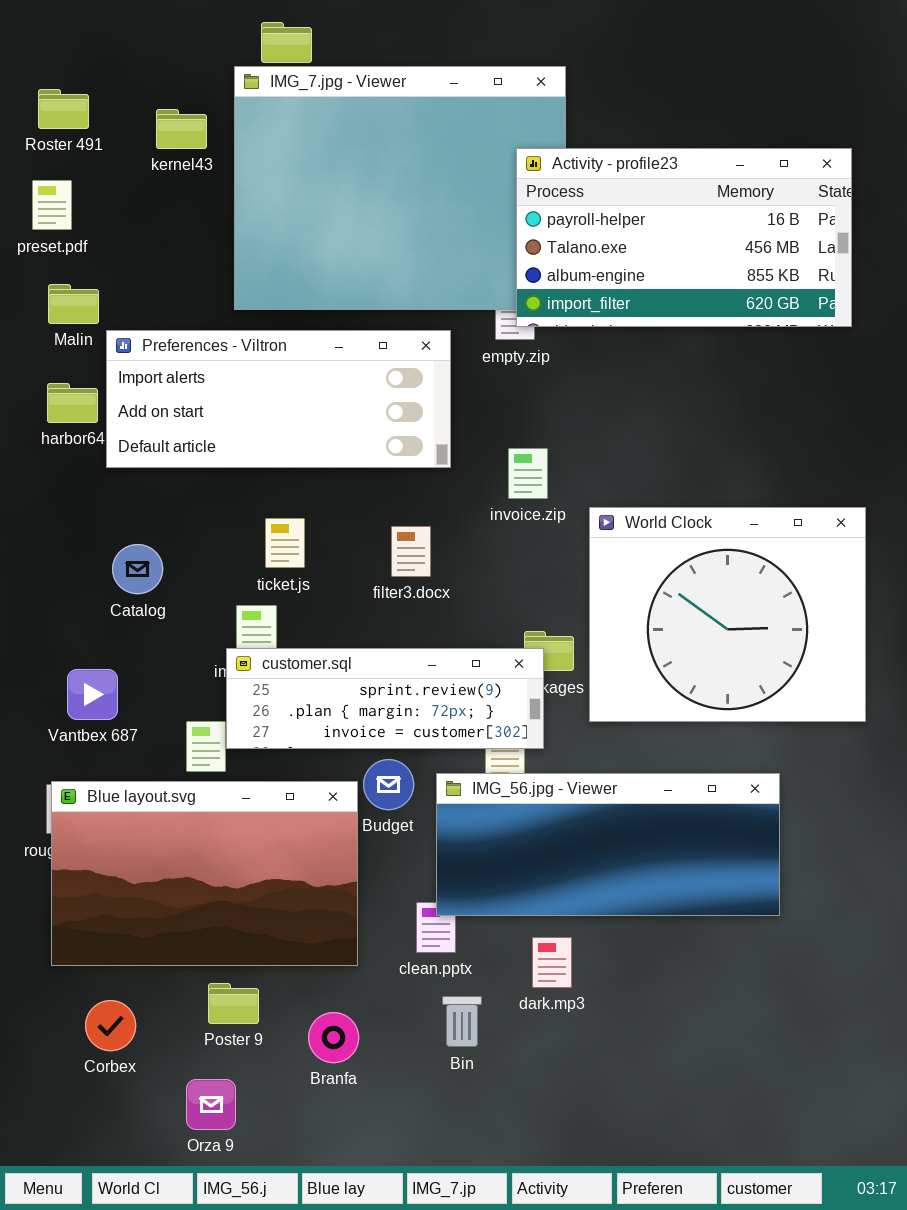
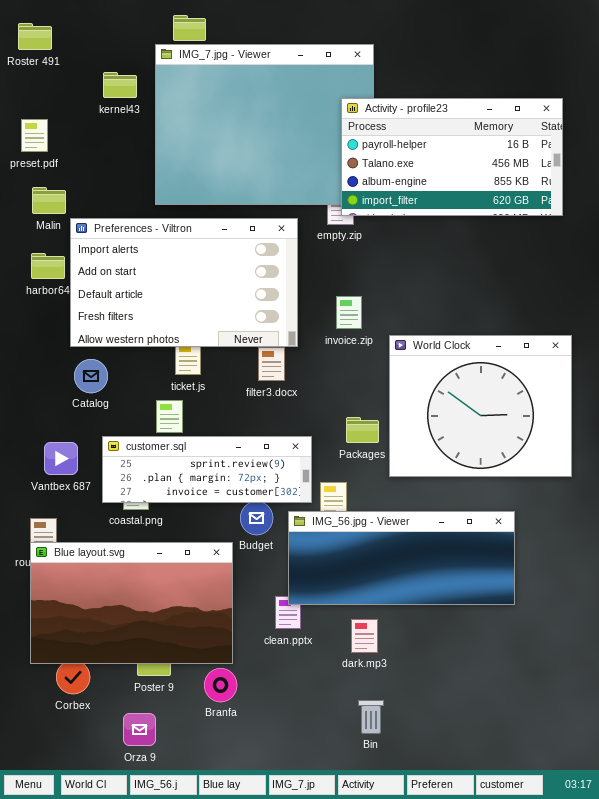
Roster 491: [38,89,89,129] -> [18,23,52,50], moved
Preferences - Viltron: [106,330,451,468] -> [70,218,298,347], resized
customer.sql: [226,648,544,749] -> [102,436,312,503], moved
Blue layout.svg: [51,781,358,966] -> [30,542,233,664], moved
Bin: [442,996,482,1047] -> [358,700,384,734], moved

